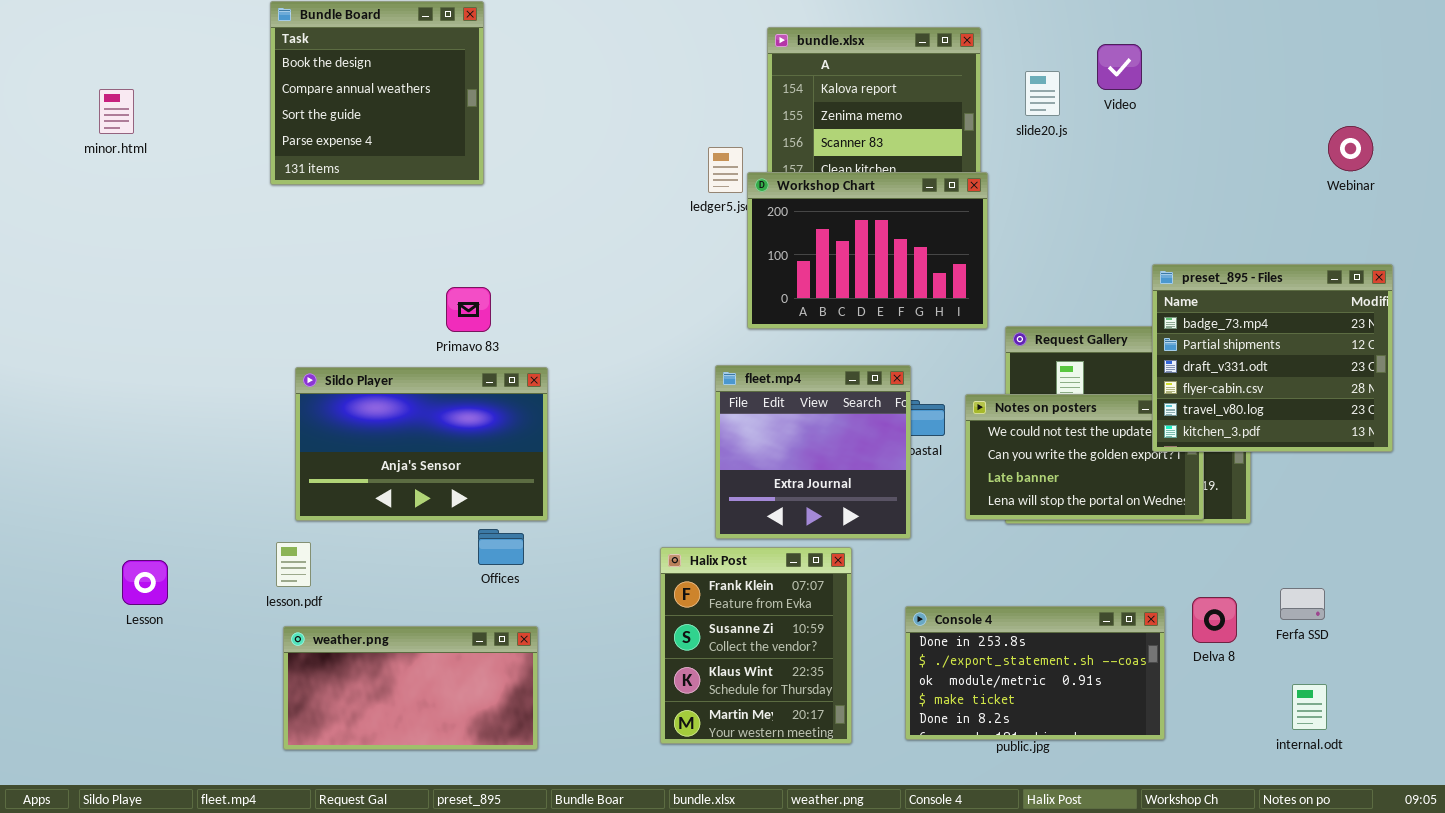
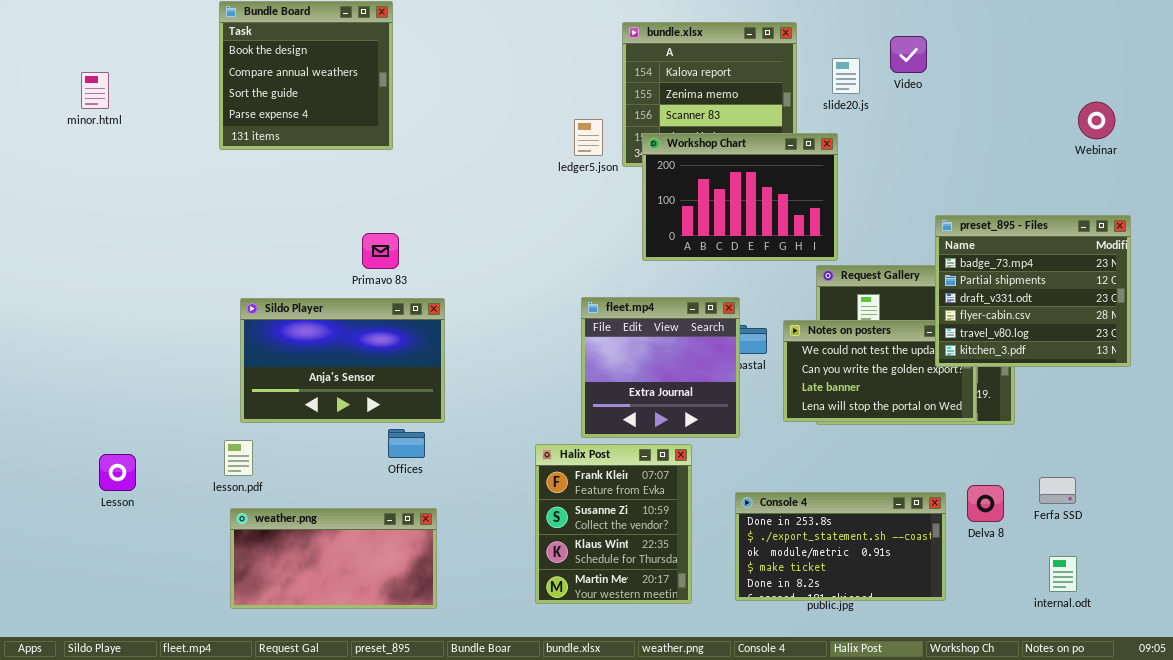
Workshop Chart: [747,172,988,329] -> [642,133,838,261], moved

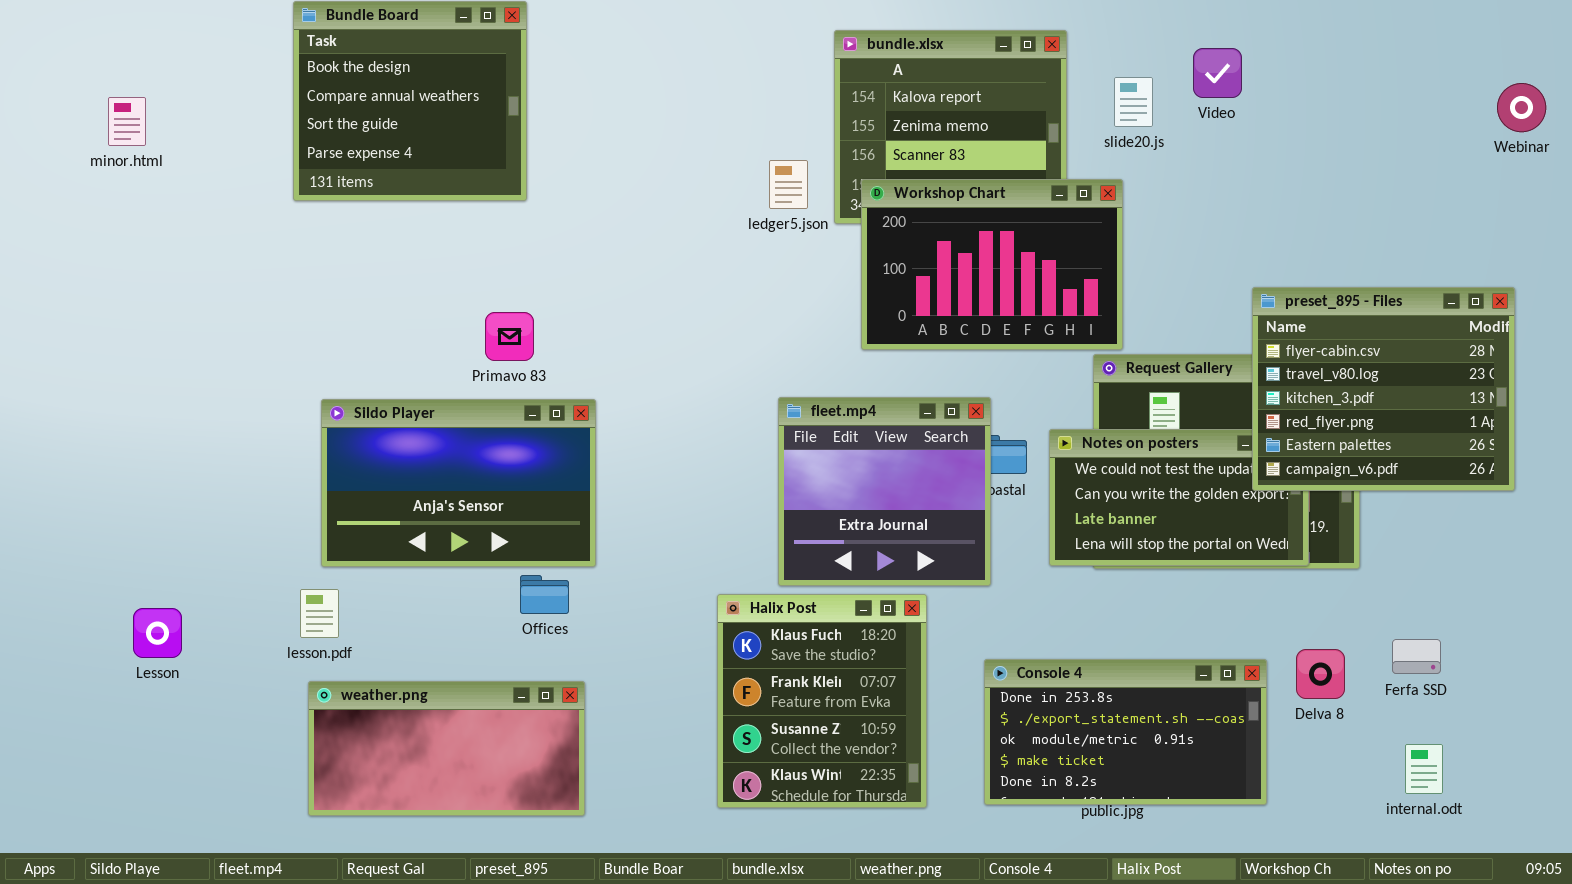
Webinar: [1078,102,1115,139] -> [1497,83,1546,132], moved
preset_895 - Files: [935,215,1131,367] -> [1252,287,1515,491], scrolled down 3 rows
Halix Post: [535,444,692,604] -> [717,594,927,808], scrolled up 1 row

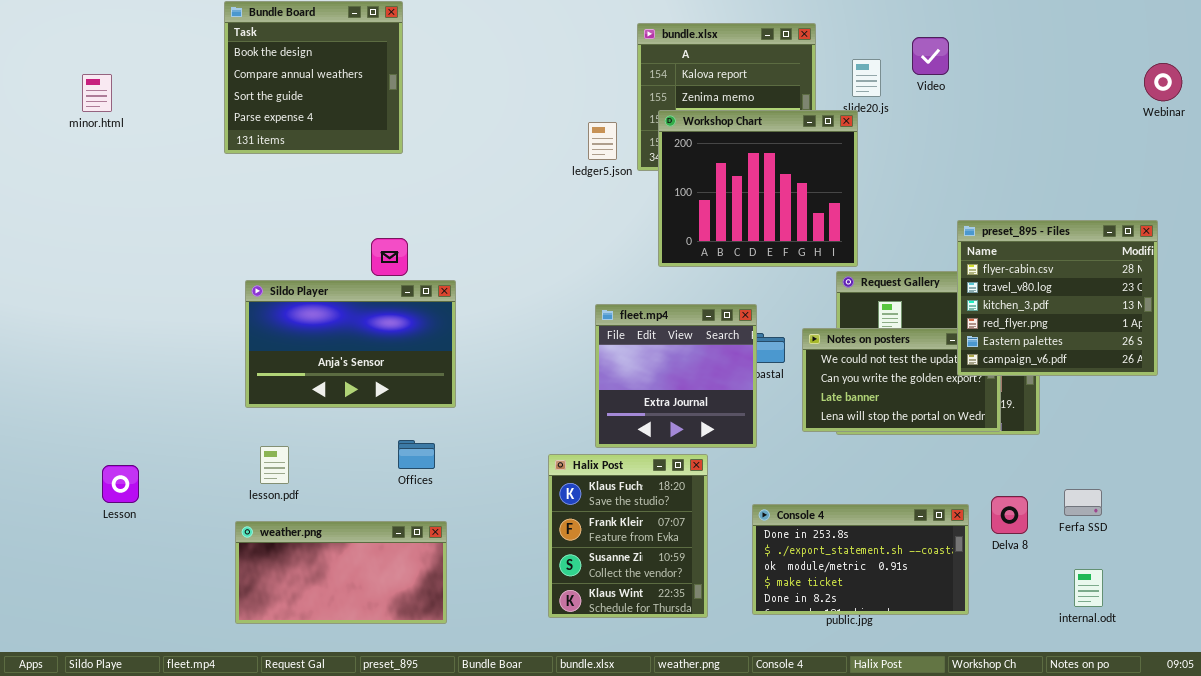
Workshop Chart: [861,179,1123,350] -> [658,110,858,267], resized
Sildo Player: [321,399,596,567] -> [245,280,456,408], moved
lesson.pdf: [300,589,339,638] -> [260,446,289,484], moved

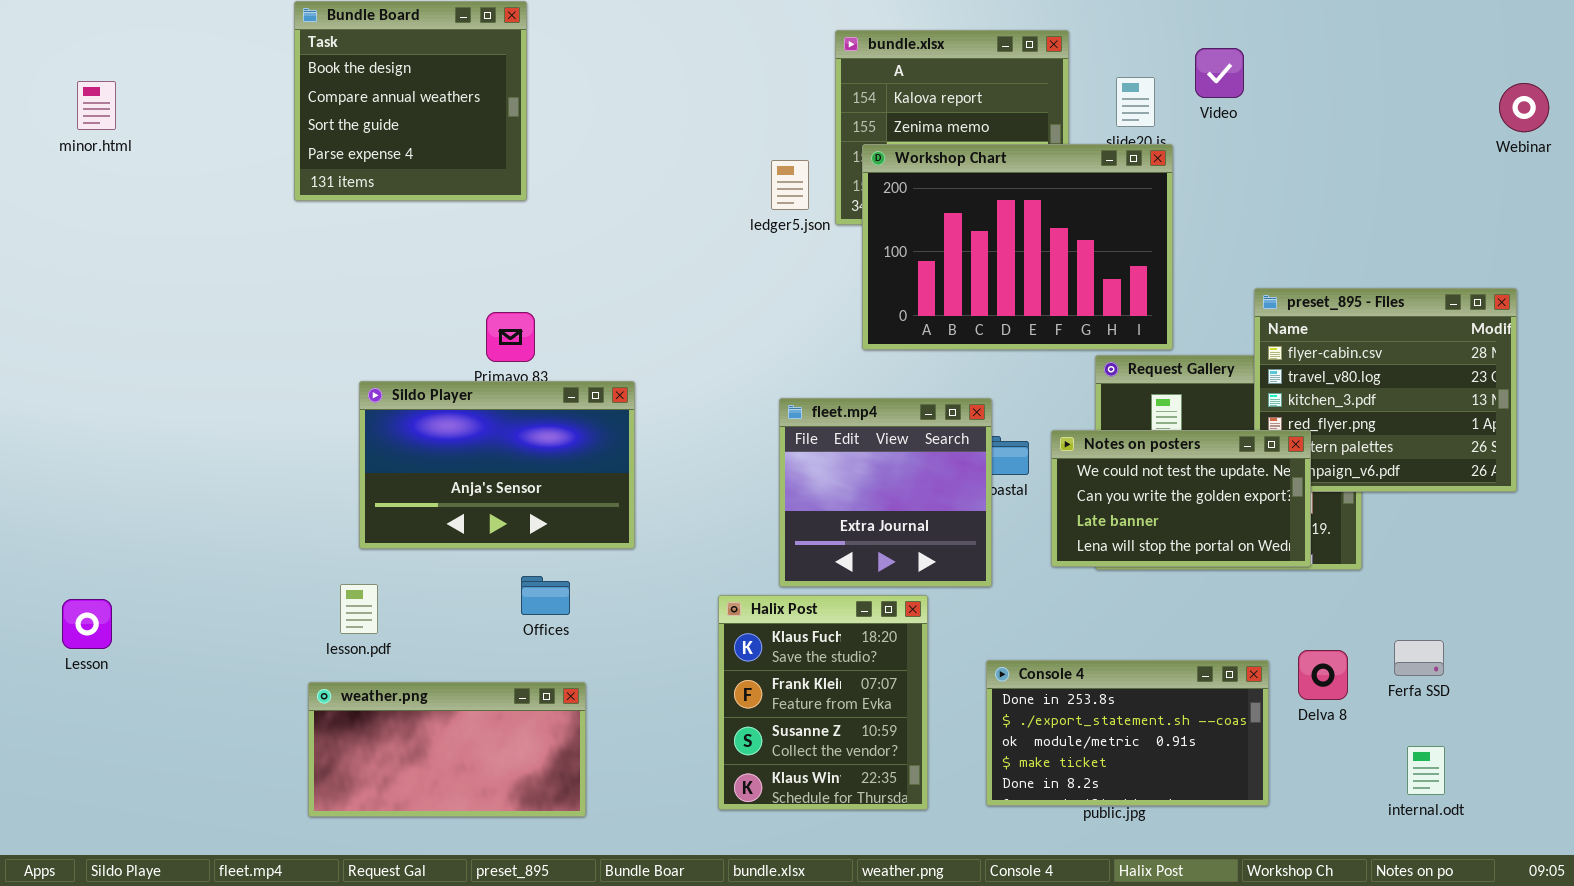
minor.html: [82,74,112,112] -> [77,81,116,130], moved
Workshop Chart: [658,110,858,267] -> [862,144,1173,350], resized
Sildo Player: [245,280,456,408] -> [359,381,635,549], moved
Notes on posters: [802,328,1001,432] -> [1051,430,1311,567], raised
Lesson: [102,465,139,503] -> [62,599,112,649], moved

